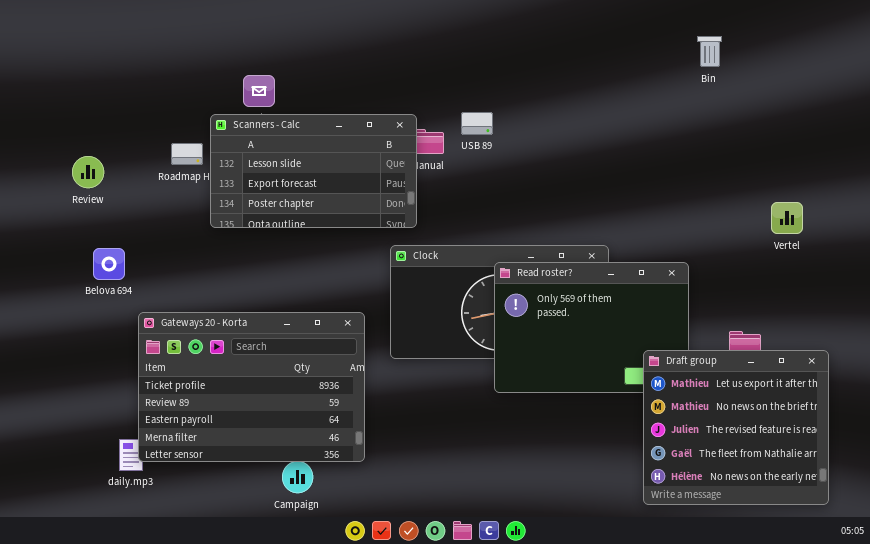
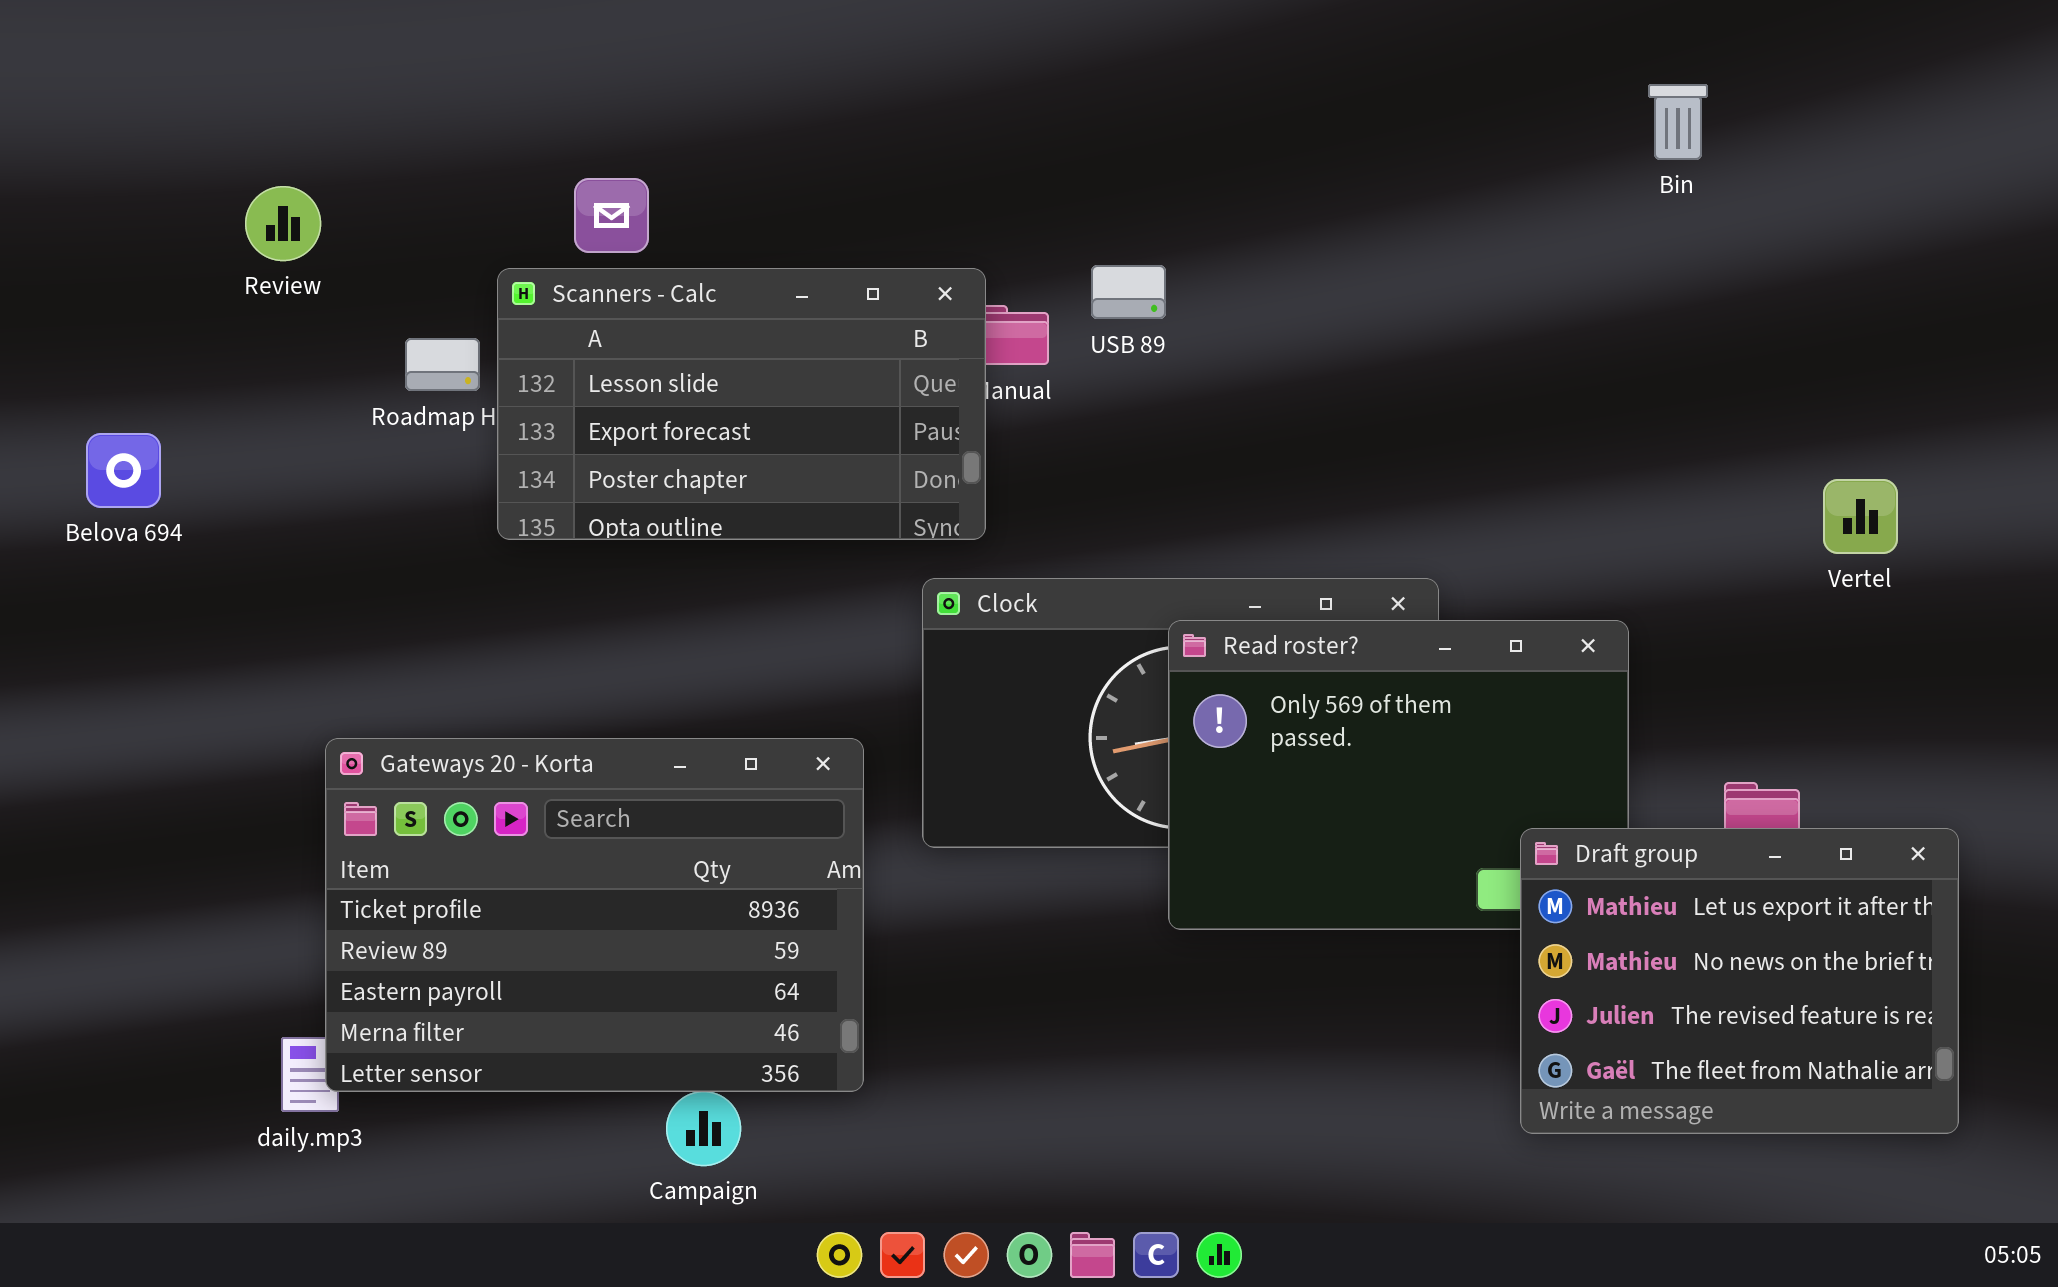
Review: [72,156,104,188] -> [245,186,321,261], moved
Belova 694: [93,248,125,280] -> [86,433,161,508], moved
Draft group: [643,350,829,505] -> [1520,828,1959,1134], resized

